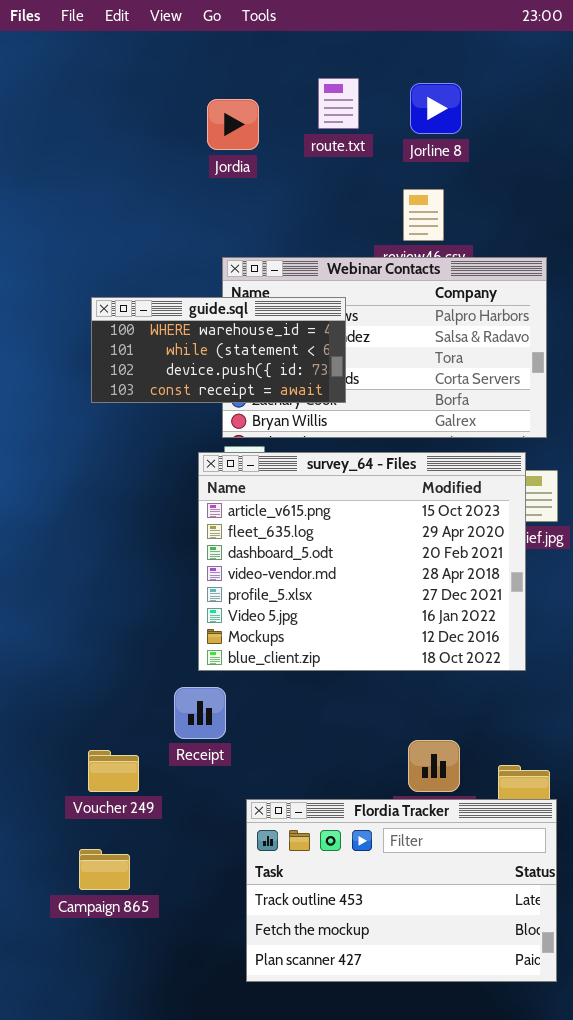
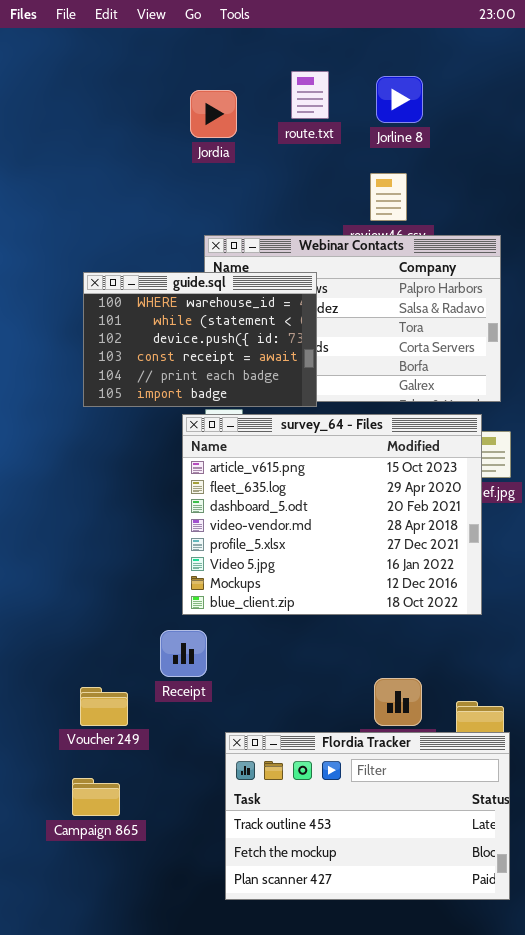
guide.sql: [91,297,346,403] -> [83,272,317,407], resized

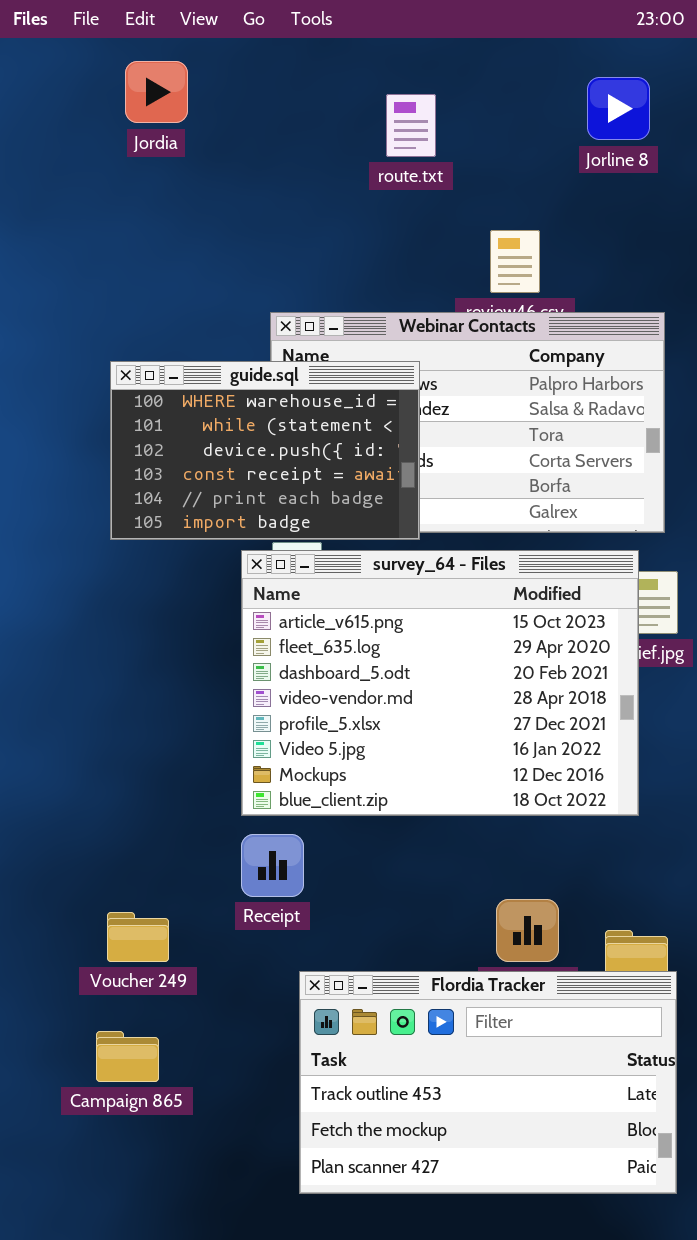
Jorline 8: [376,76,423,123] -> [587,77,650,140], moved
Jordia: [190,90,237,138] -> [125,61,188,123], moved
Receipt: [160,630,207,677] -> [241,834,304,897], moved

